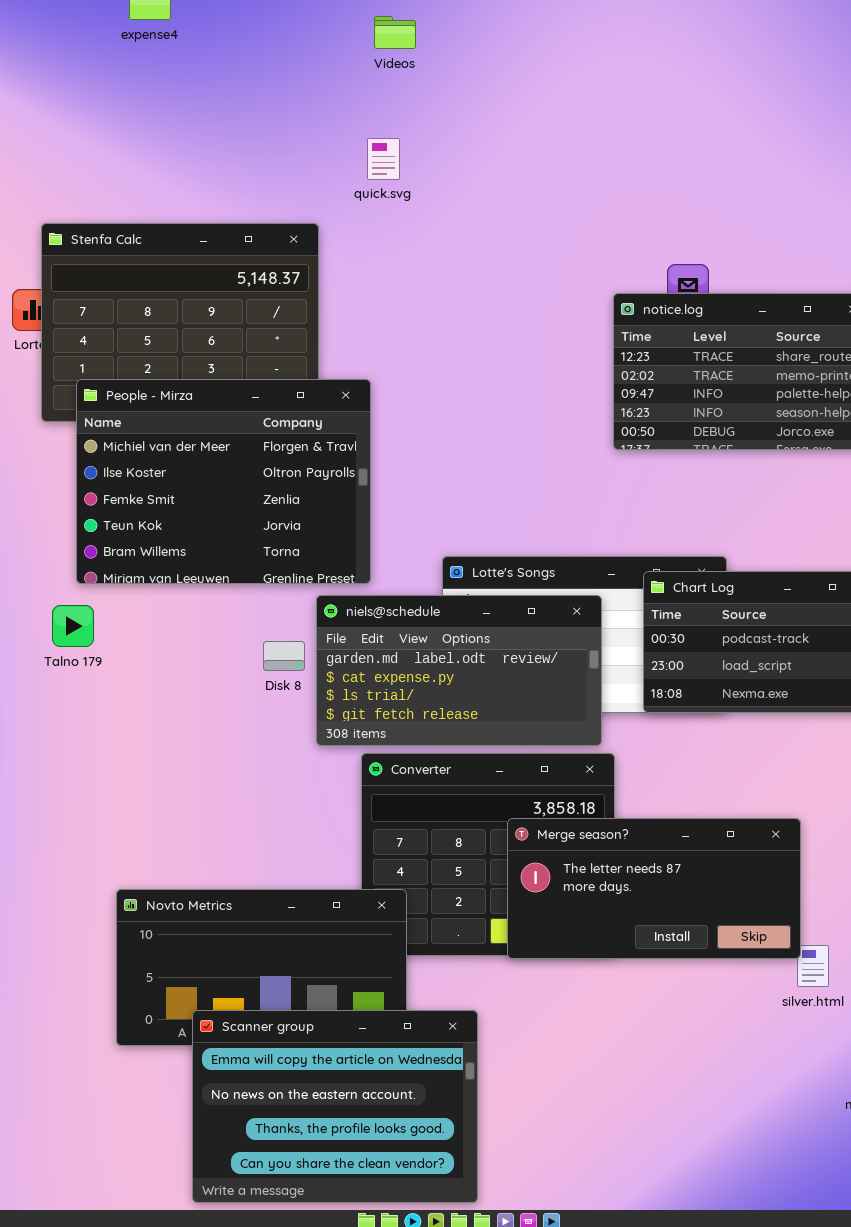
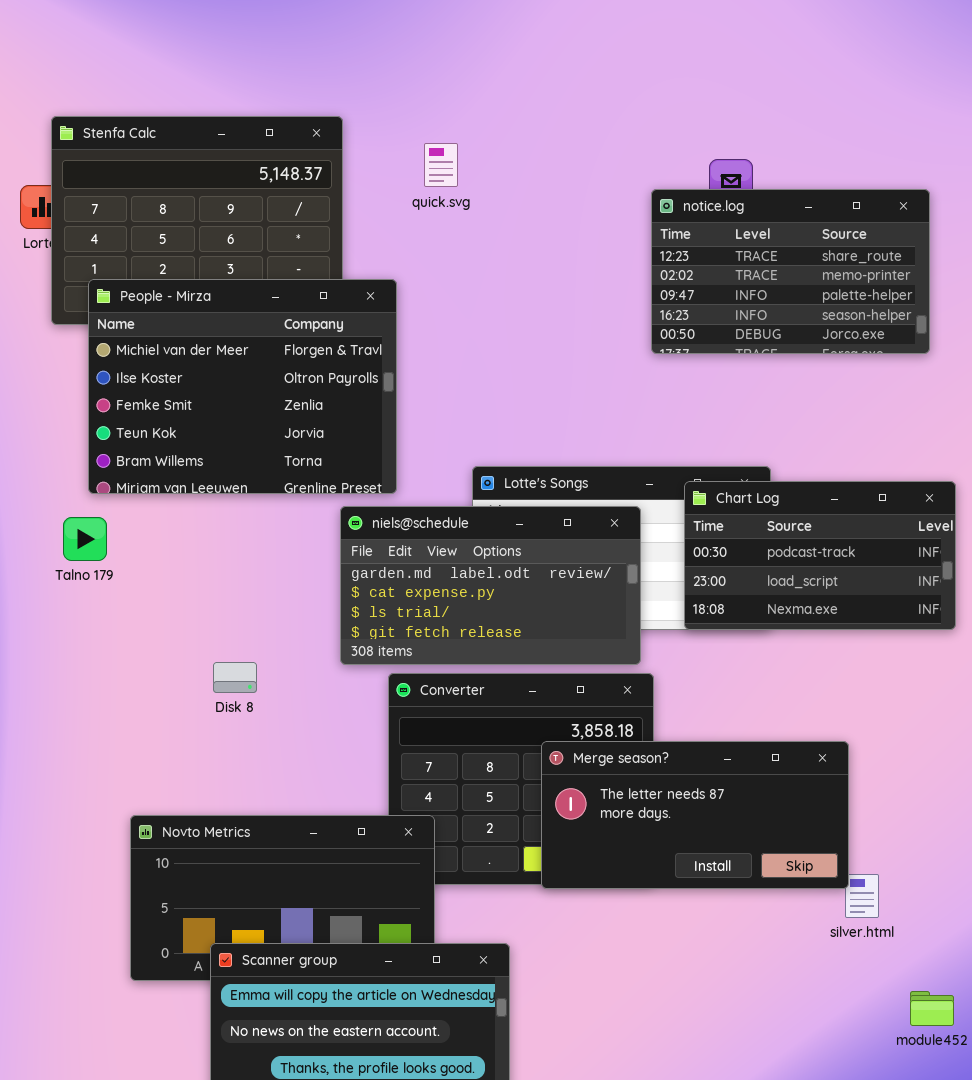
quick.svg: [367,138,400,180] -> [424,143,458,187], moved
Disk 8: [263,641,305,671] -> [213,662,257,693], moved

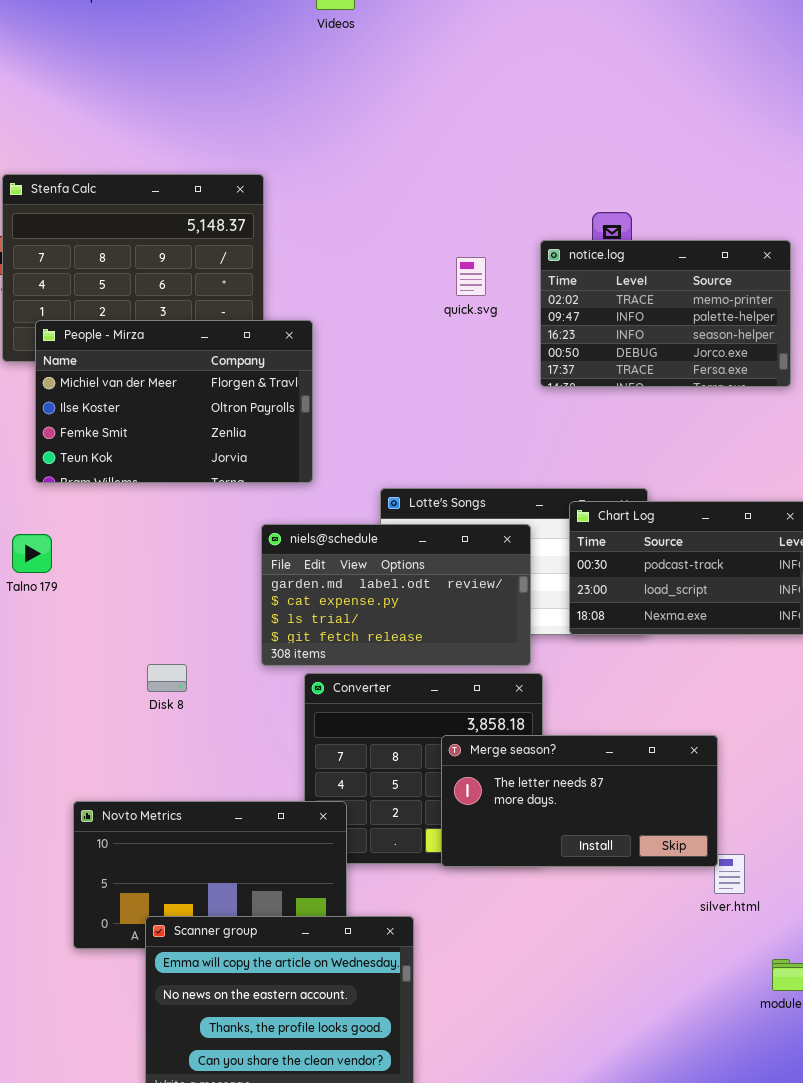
quick.svg: [424,143,458,187] -> [456,257,486,296], moved
notice.log: [651,189,930,354] -> [540,240,791,387], scrolled down 1 row
People - Mirza: [88,279,397,494] -> [35,320,313,483], resized

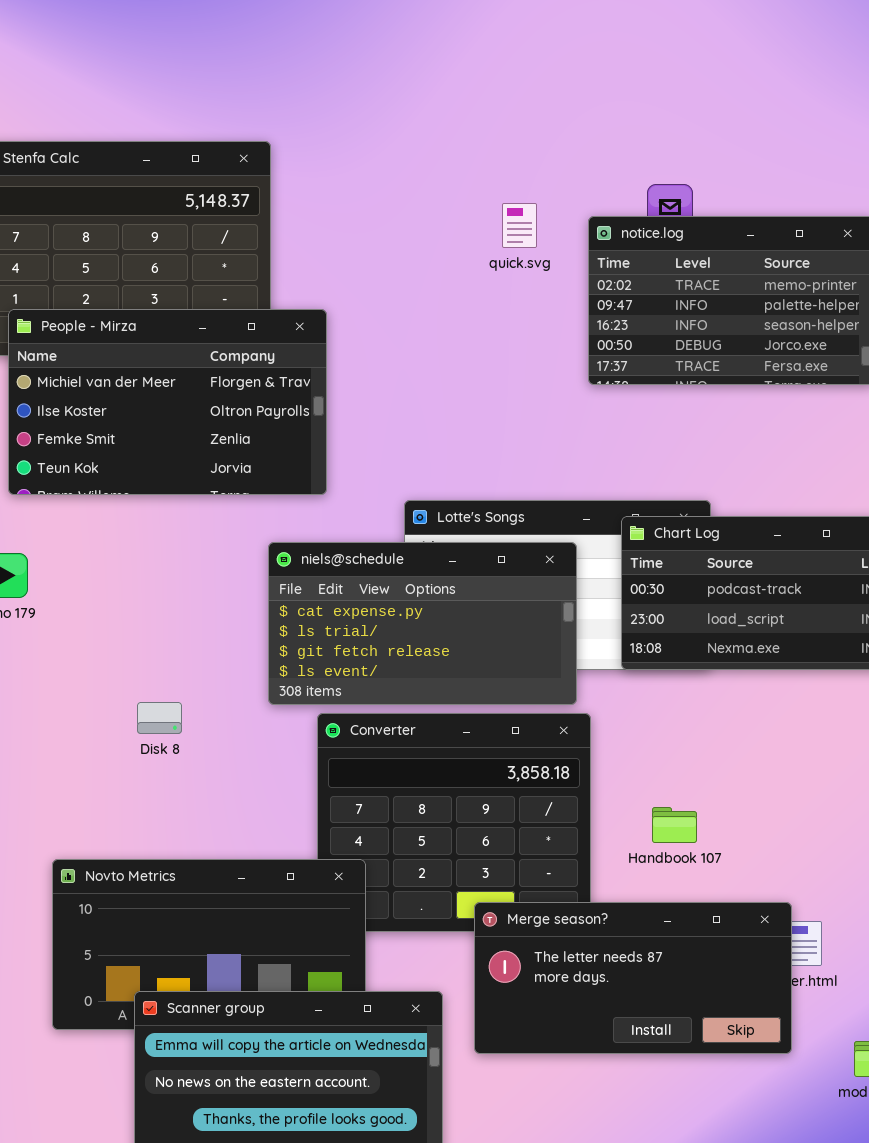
quick.svg: [456,257,486,296] -> [502,203,537,248], moved
niels@schedule: [261,524,531,666] -> [268,542,577,705], scrolled down 1 row
Merge season?: [441,735,718,867] -> [474,902,792,1054], moved

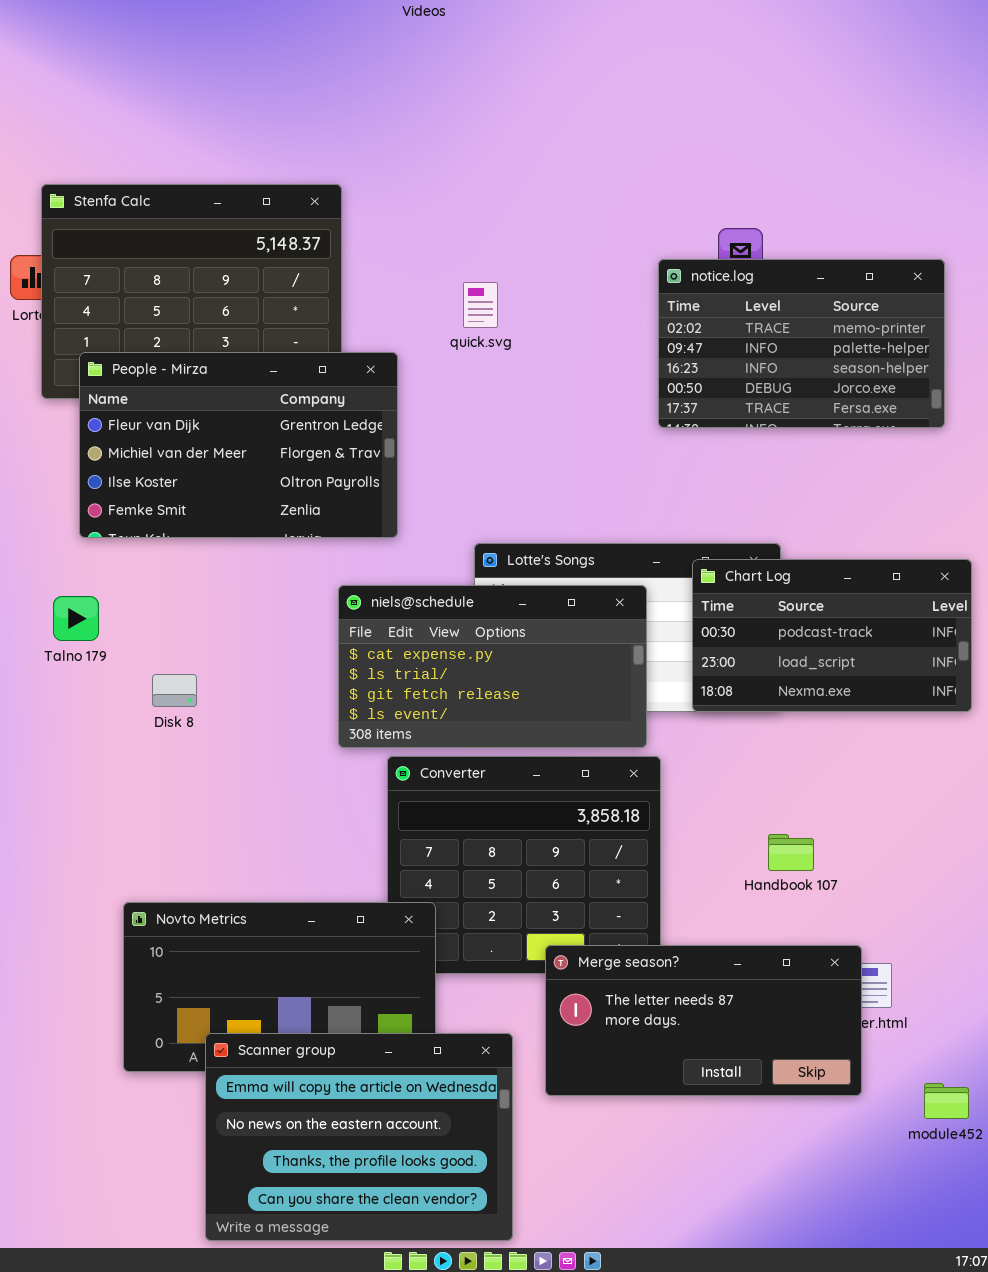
quick.svg: [502,203,537,248] -> [463,282,498,328], moved
People - Mirza: [8,309,327,495] -> [79,352,398,538], scrolled up 1 row
Disk 8: [137,702,182,734] -> [152,674,197,707], moved
Handbook 107: [652,807,697,843] -> [768,834,814,871], moved

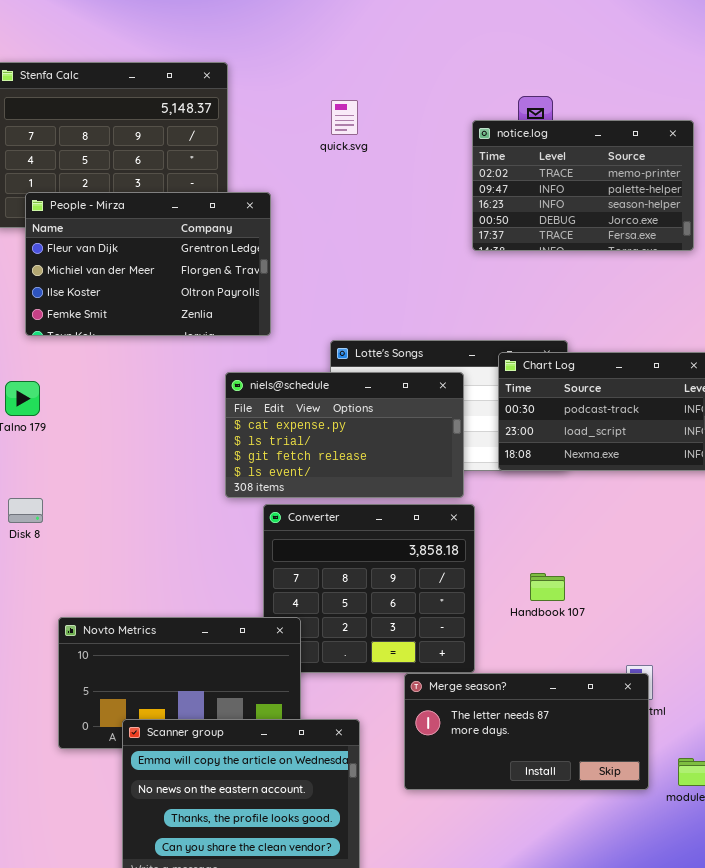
quick.svg: [463,282,498,328] -> [331,100,358,135], moved
Disk 8: [152,674,197,707] -> [8,498,43,523], moved
Handbook 107: [768,834,814,871] -> [530,573,565,601], moved
Merge season?: [545,945,862,1096] -> [404,673,649,790], moved

